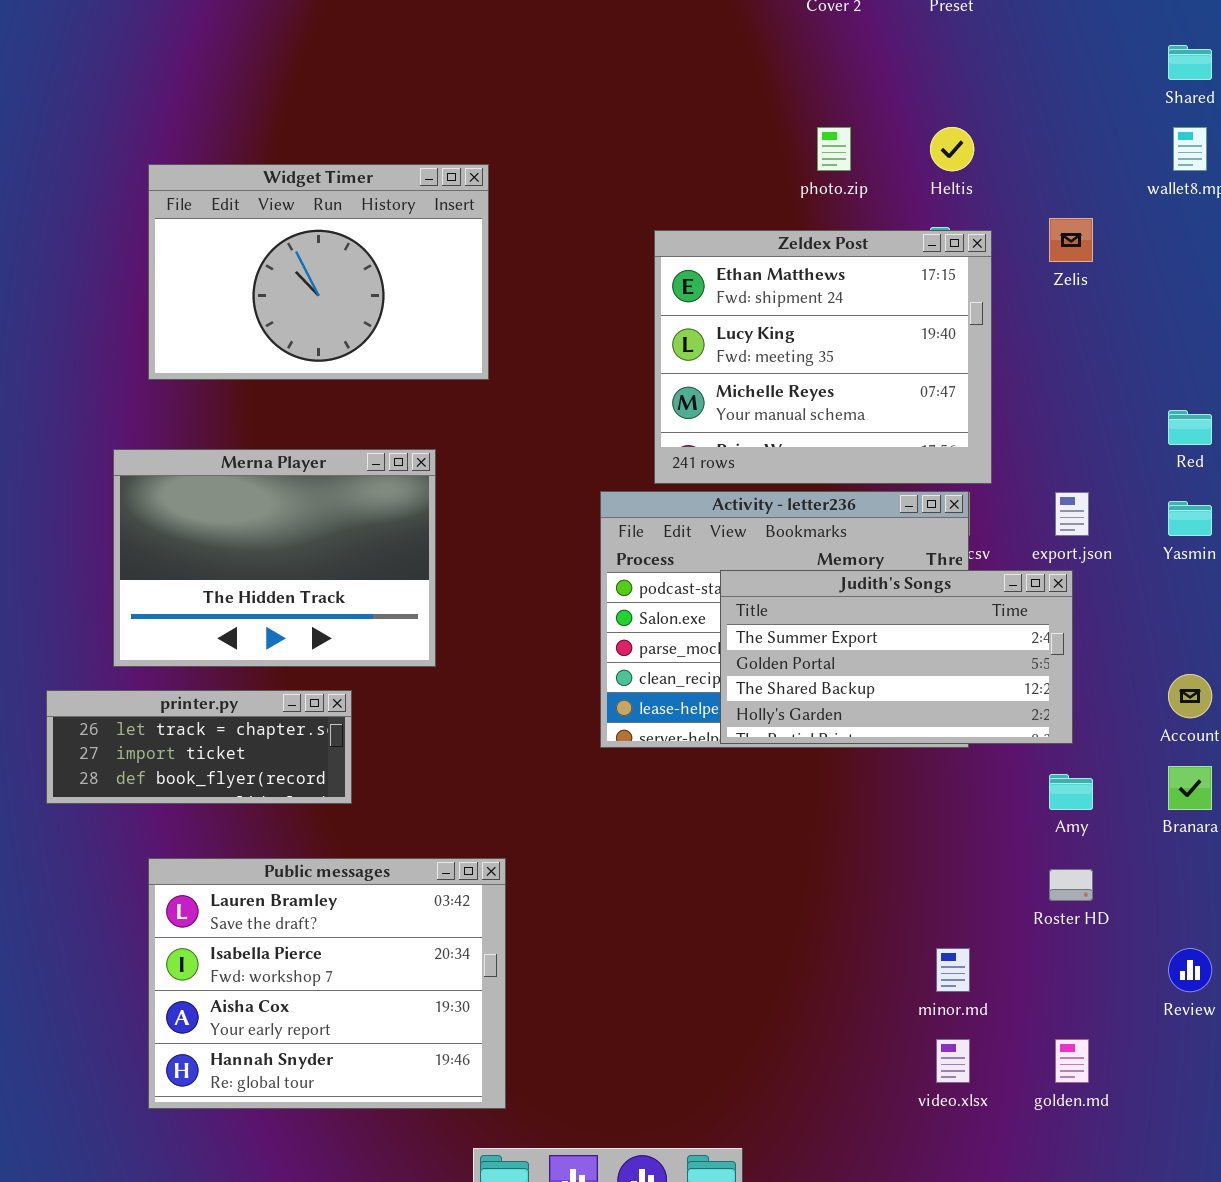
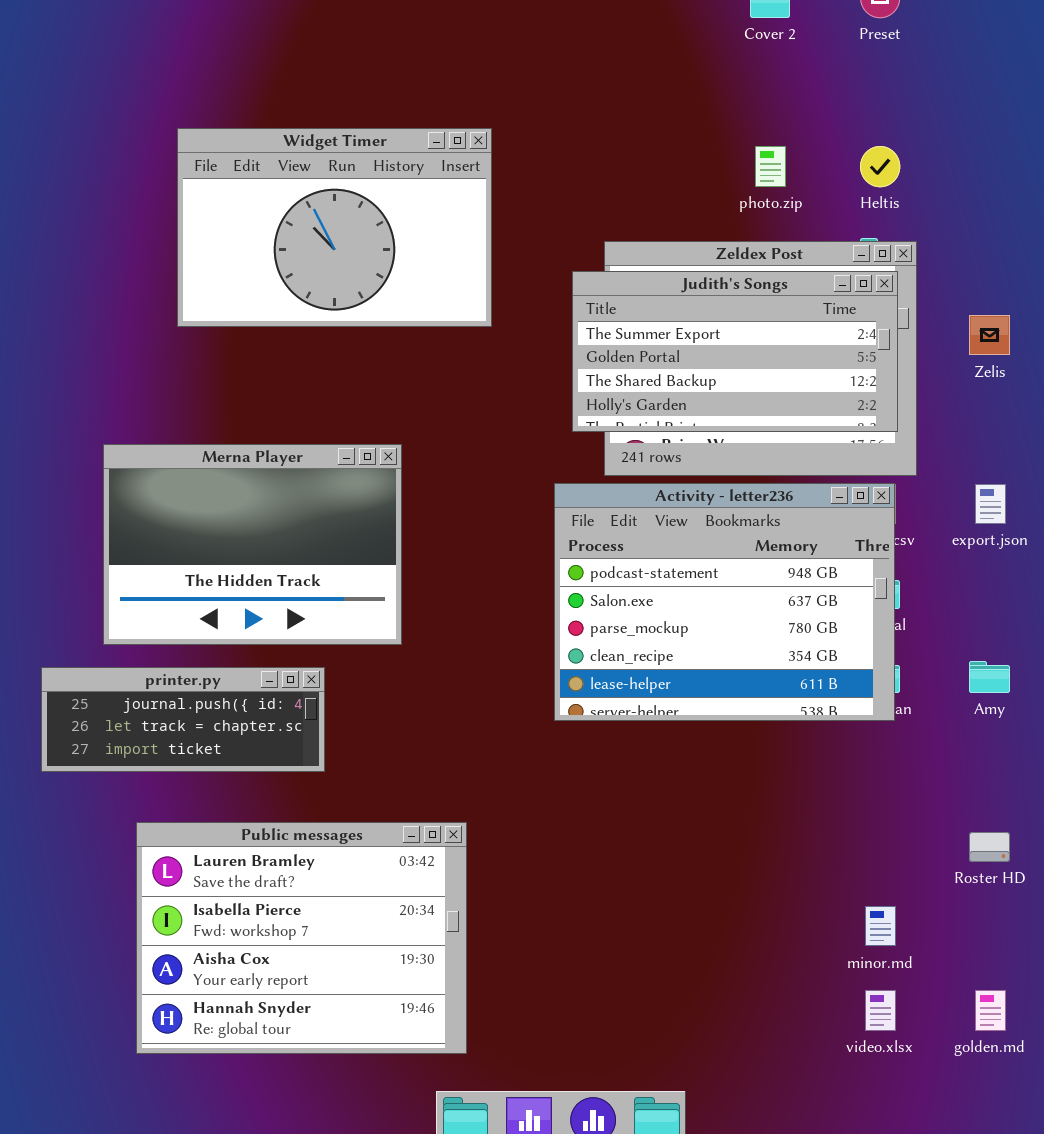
Widget Timer: [148,164,489,380] -> [177,128,492,327], moved
Zelis: [1049,218,1093,262] -> [969,315,1010,355], moved
Judith's Songs: [720,570,1073,744] -> [572,271,898,432], moved
printer.py: [46,690,352,804] -> [41,667,325,772], scrolled up 1 row
Amy: [1049,774,1093,810] -> [969,661,1010,693], moved

